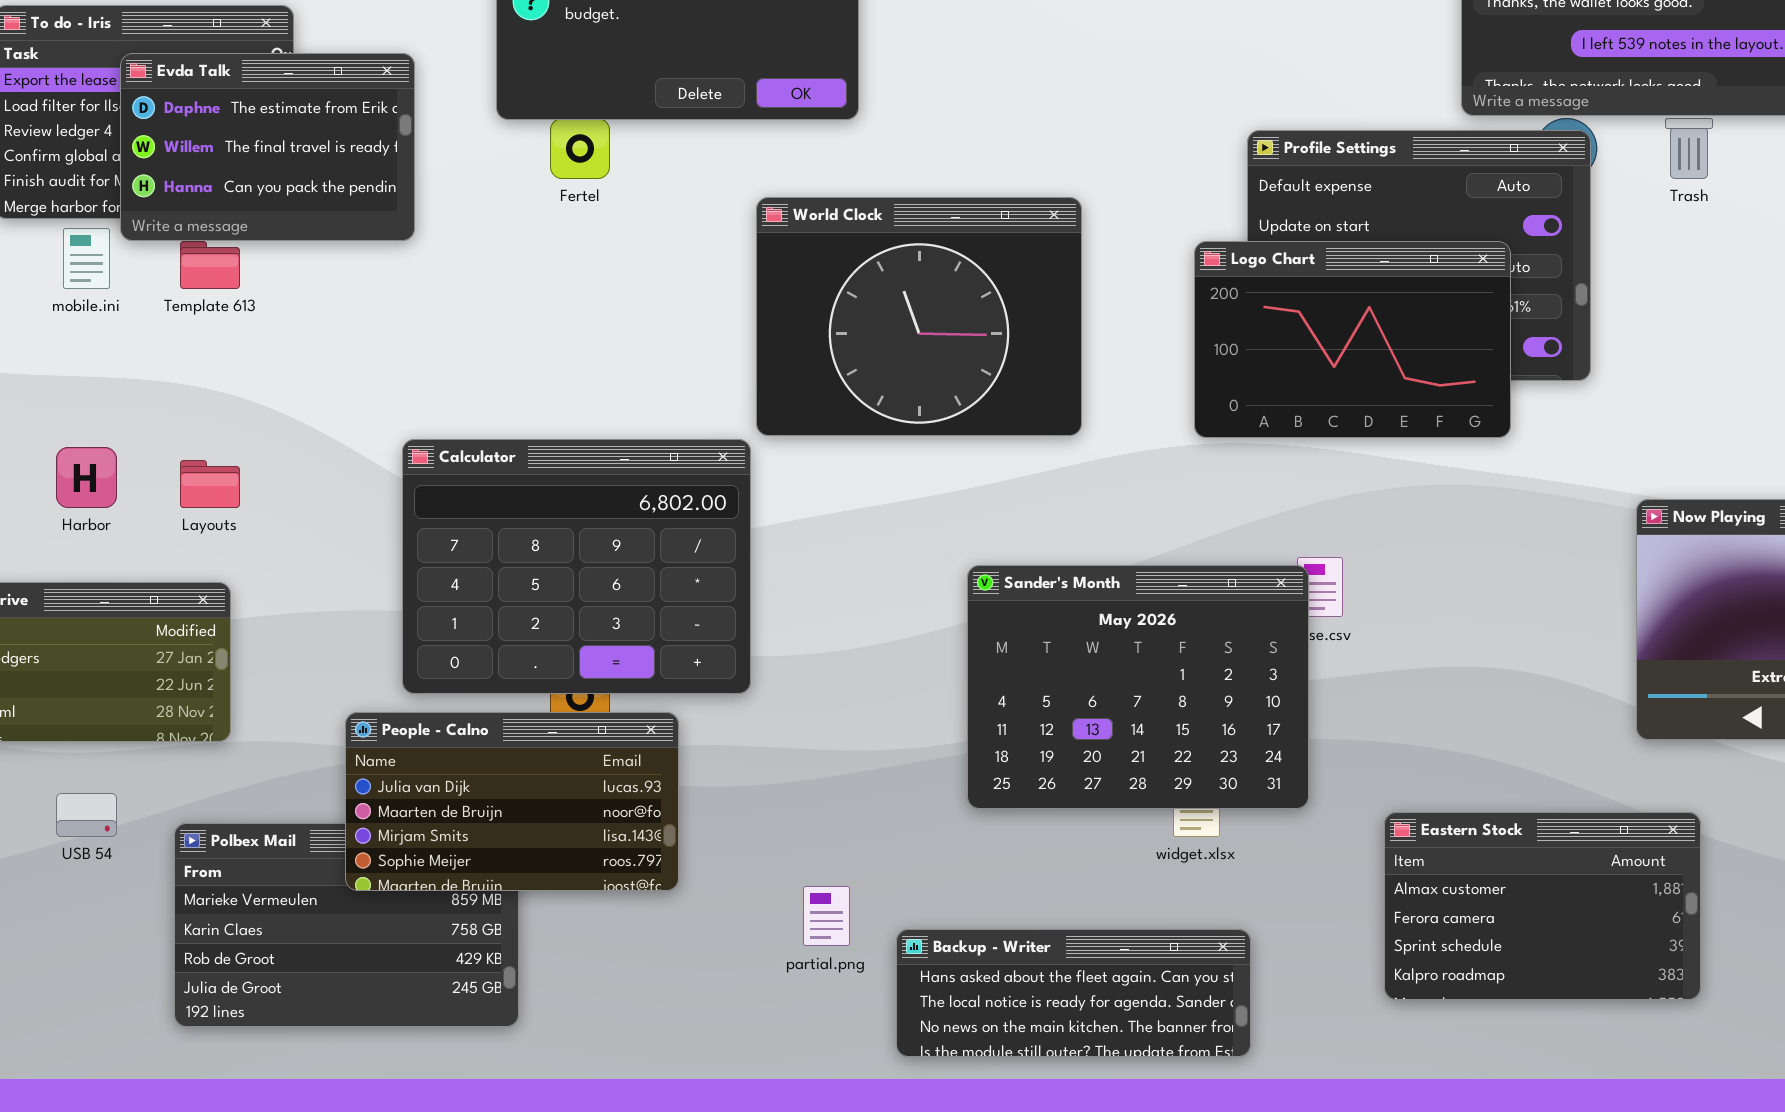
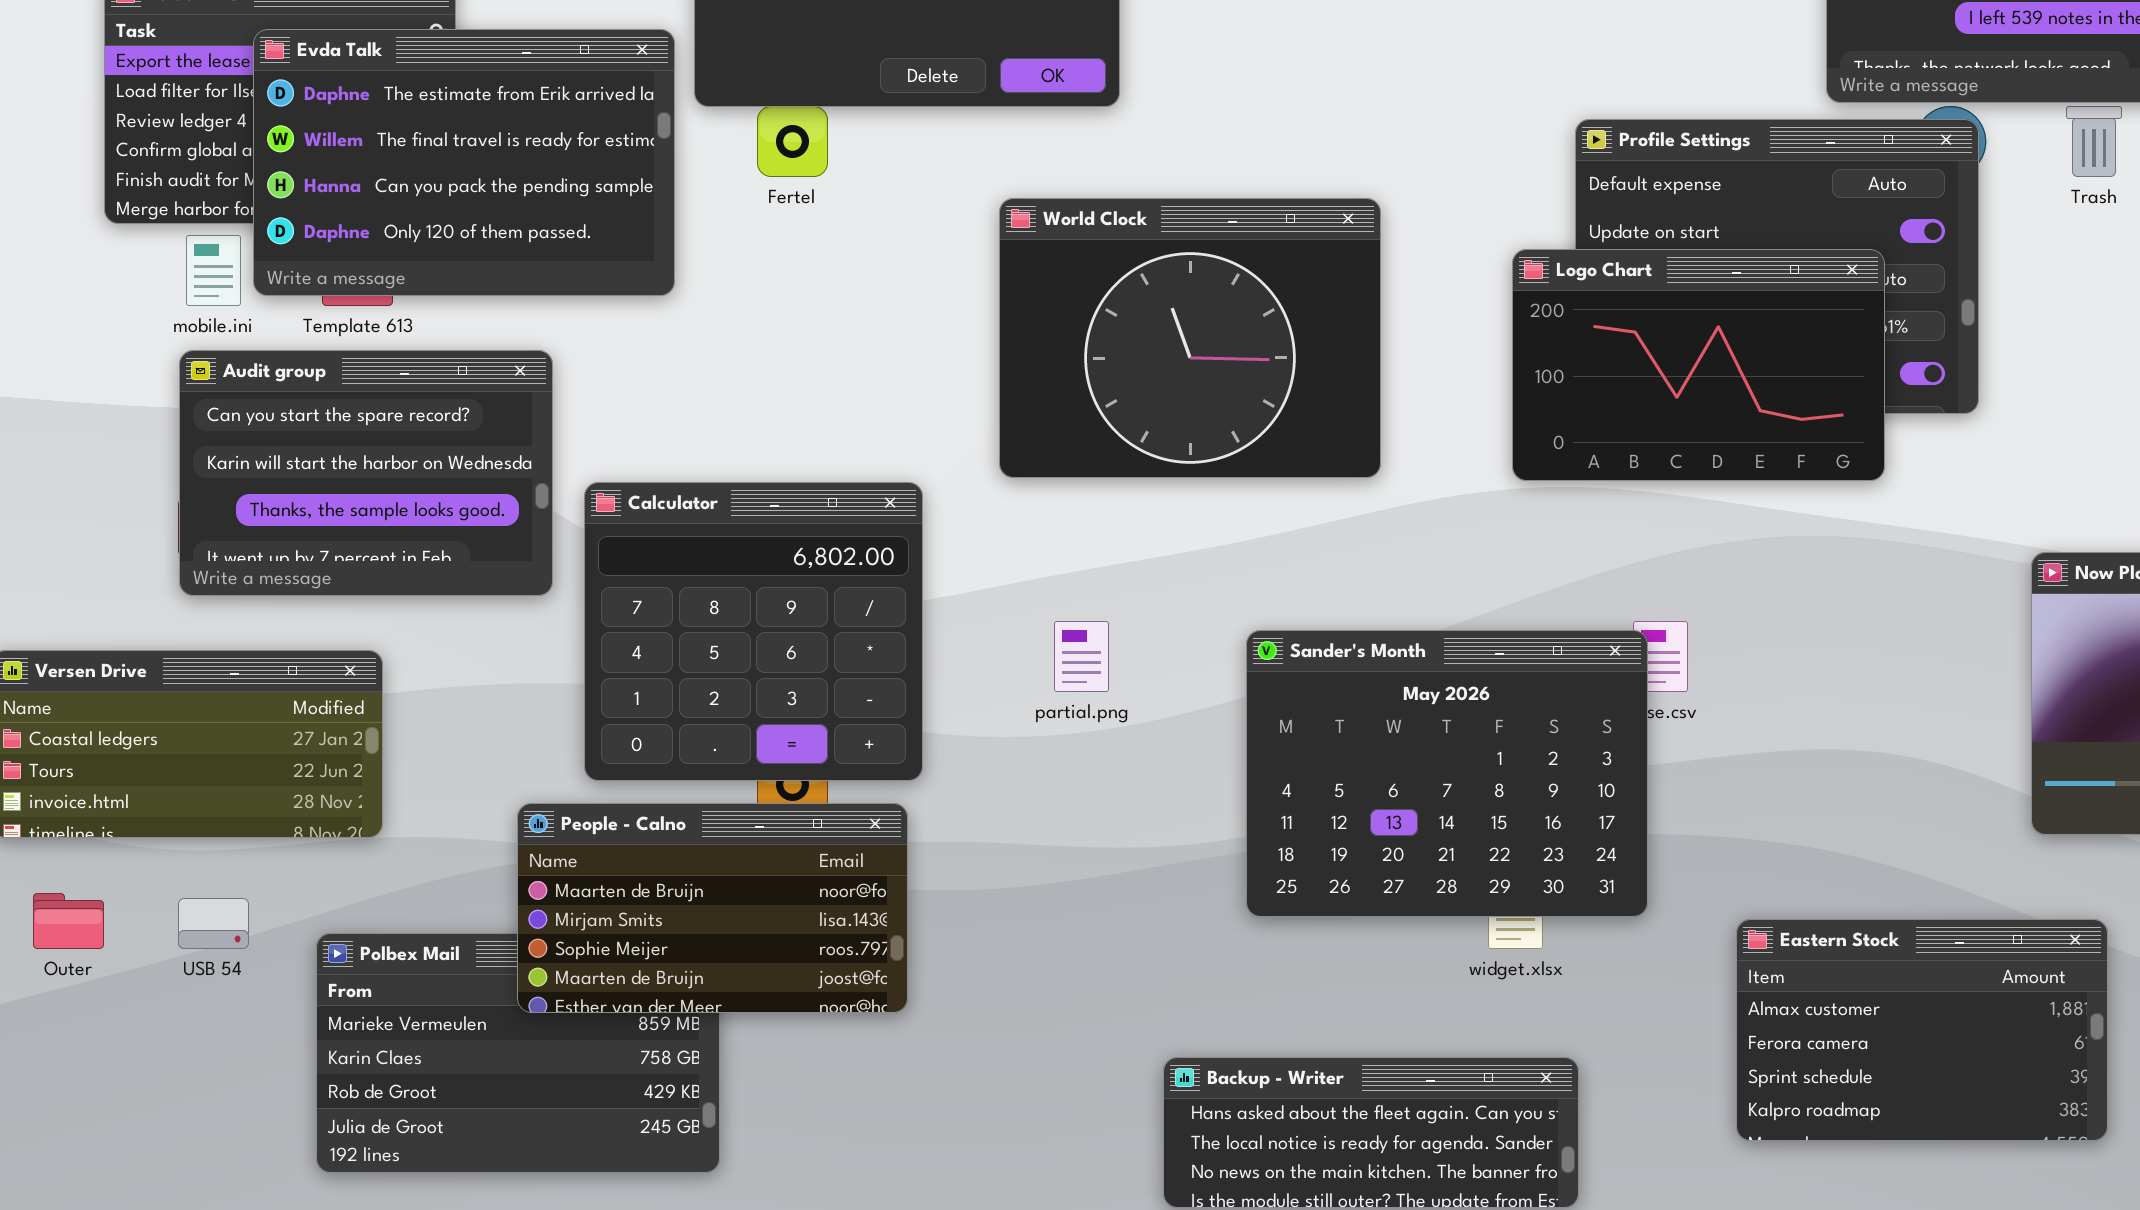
Evda Talk: [120,53,415,241] -> [253,29,675,296], resized
Audit group: none -> [179,350,553,596], opened
Calculator: [402,439,751,694] -> [584,482,923,781], resized
People - Calno: [345,712,679,891] -> [517,803,908,1013], scrolled down 1 row
partial.png: [803,886,850,946] -> [1054,621,1109,692], moved

